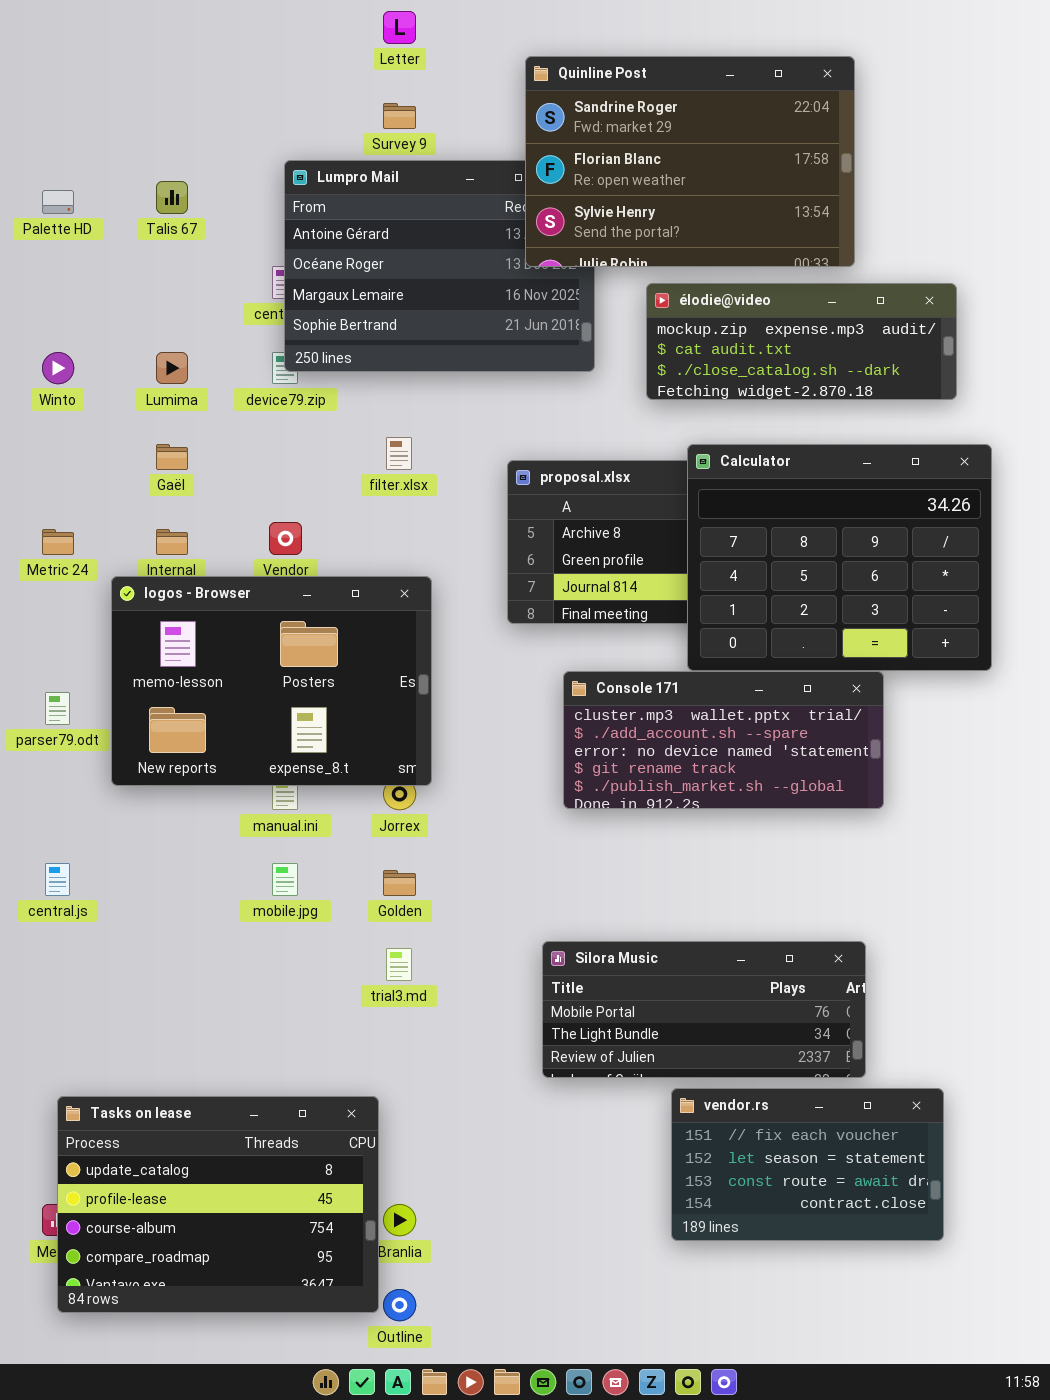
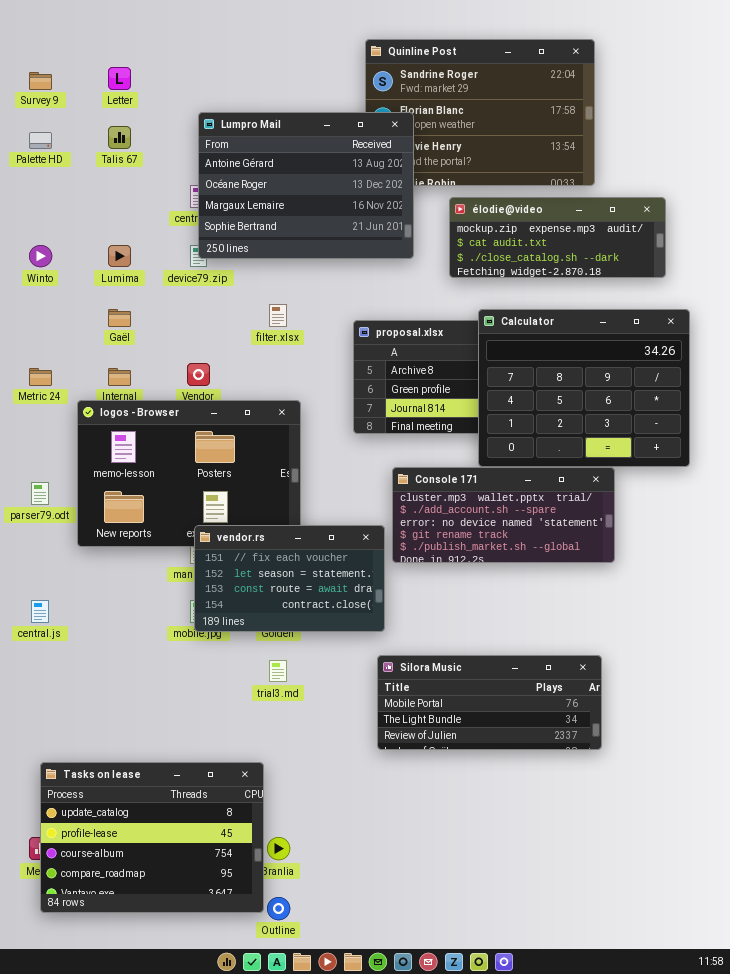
Letter: [383,11,416,44] -> [108,67,131,90], moved
Survey 9: [383,103,416,129] -> [29,72,52,90], moved
Lumpro Mail: [284,160,595,372] -> [198,112,414,259], raised
vendor.rs: [671,1088,944,1241] -> [194,525,385,632], moved

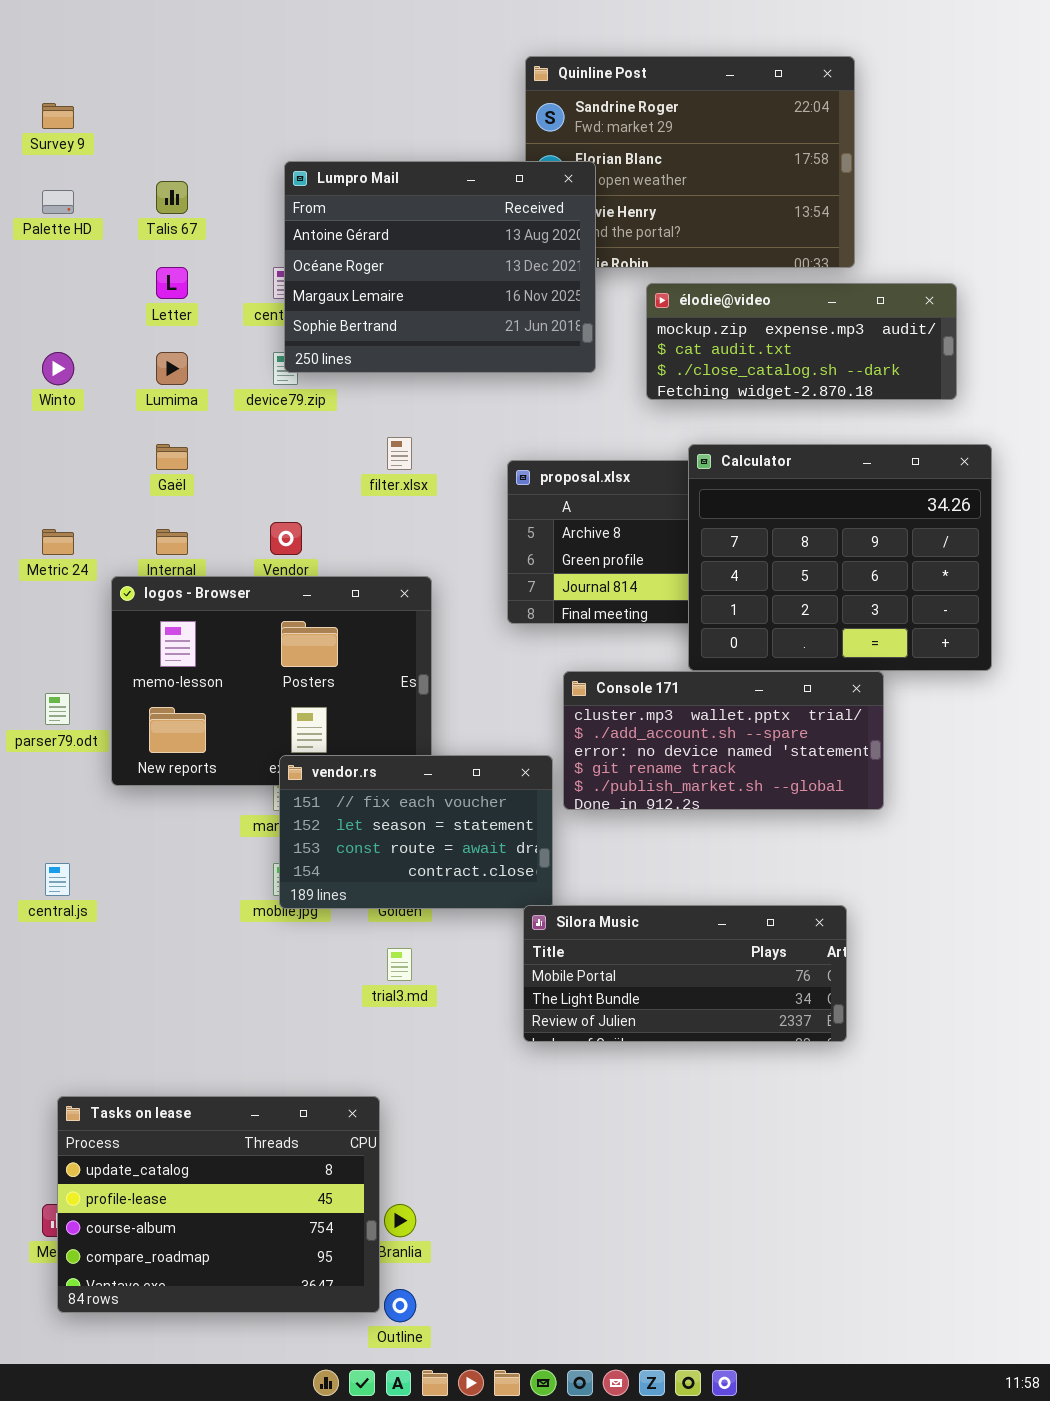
Letter: [108,67,131,90] -> [156,267,188,299], moved
Silora Music: [377,655,602,750] -> [523,905,847,1042], moved

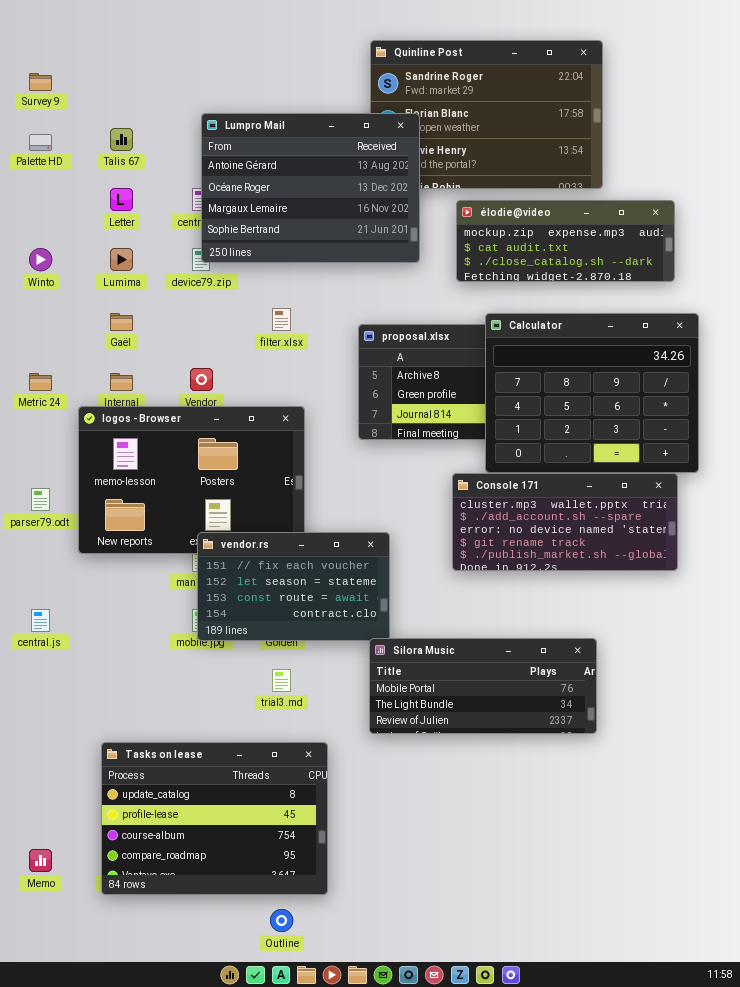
Console 171: [563,671,884,810] -> [452,473,678,571], moved
Tasks on lease: [57,1096,380,1313] -> [101,742,328,895], moved

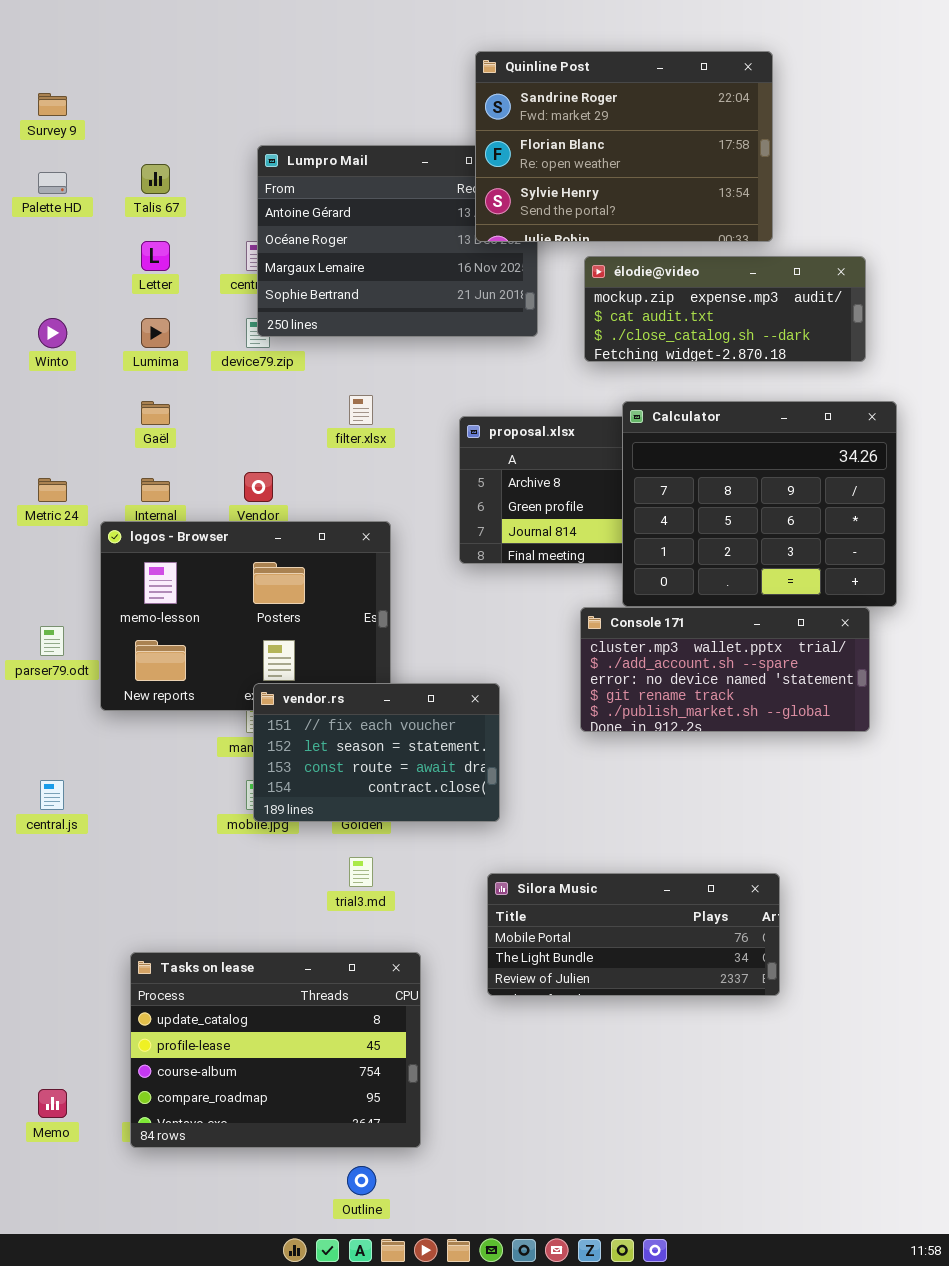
Quinline Post: [370,40,603,189] -> [475,51,773,242], raised
Silora Music: [369,638,597,734] -> [487,873,780,996], moved

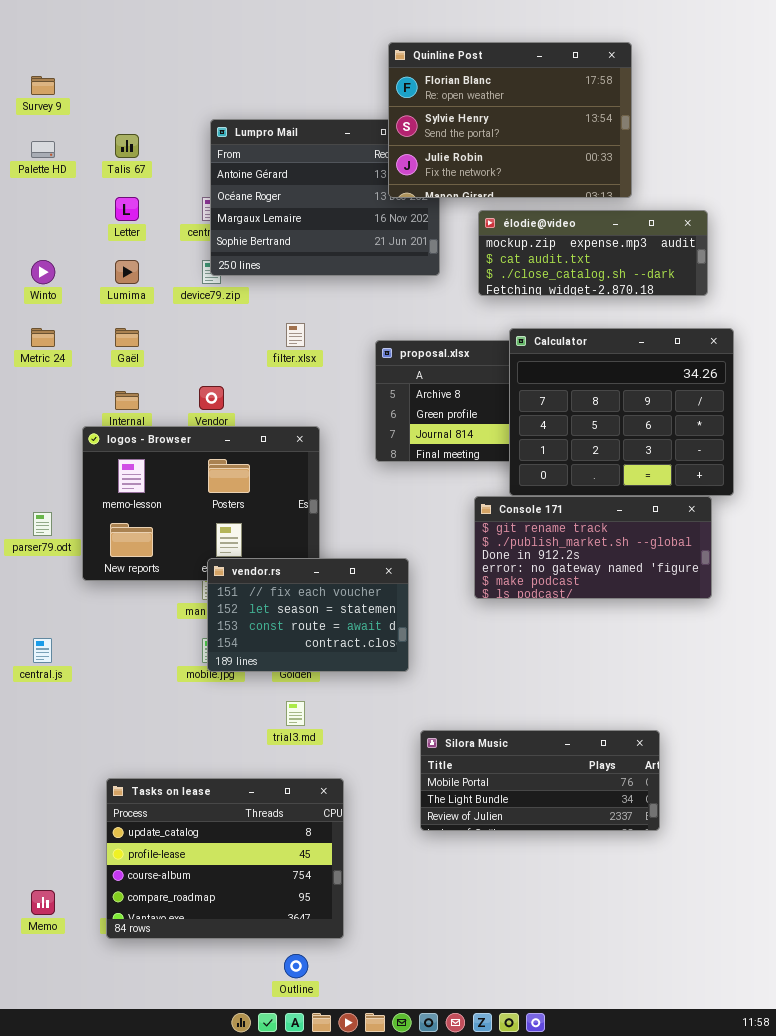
Quinline Post: [475,51,773,242] -> [388,42,632,198], scrolled down 1 row
Metric 24: [38,478,67,502] -> [31,328,55,347], moved
Console 171: [580,607,870,732] -> [474,496,712,599], scrolled down 3 rows
Silora Music: [487,873,780,996] -> [420,730,660,831], moved

